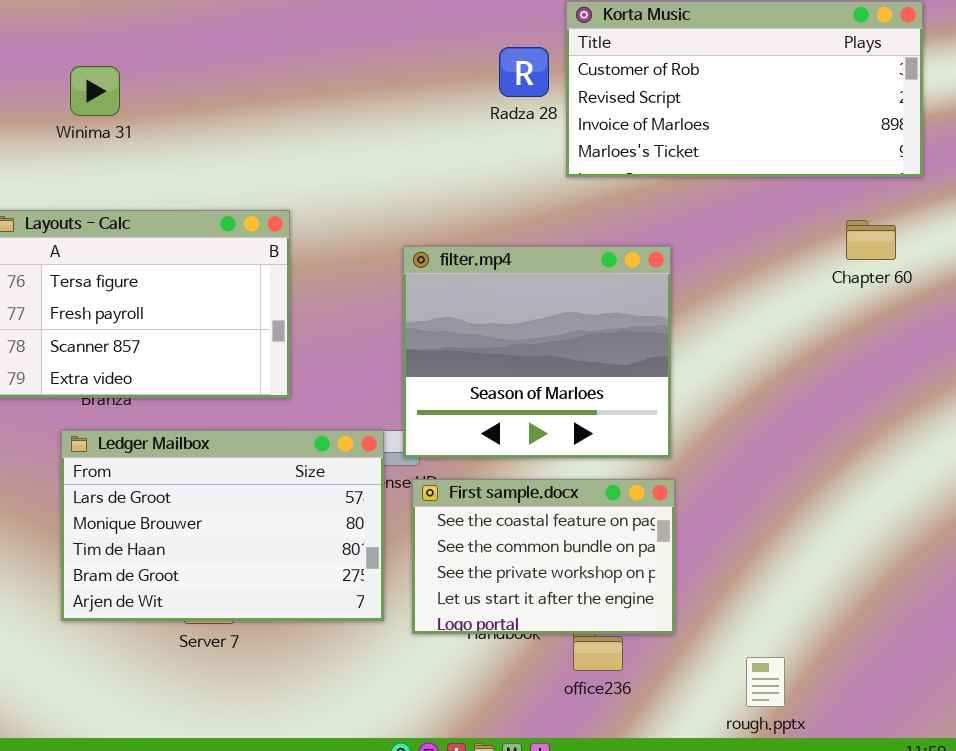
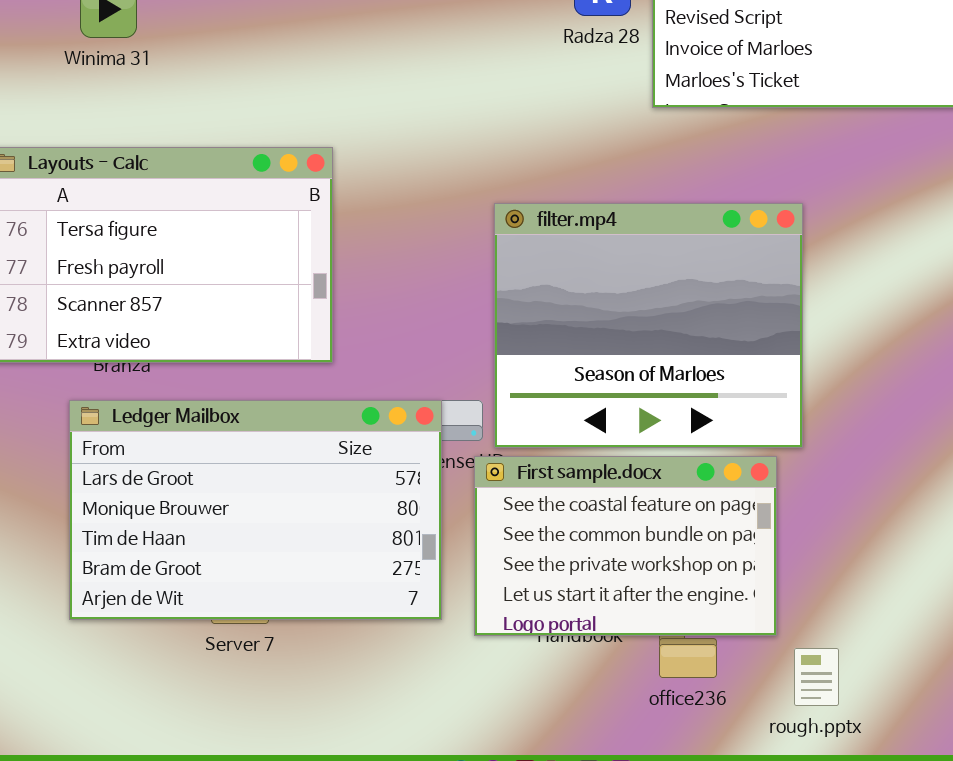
filter.mp4: [403,246,671,458] -> [494,203,803,448], moved
rough.pptx: [746,657,785,707] -> [794,648,839,706], moved

